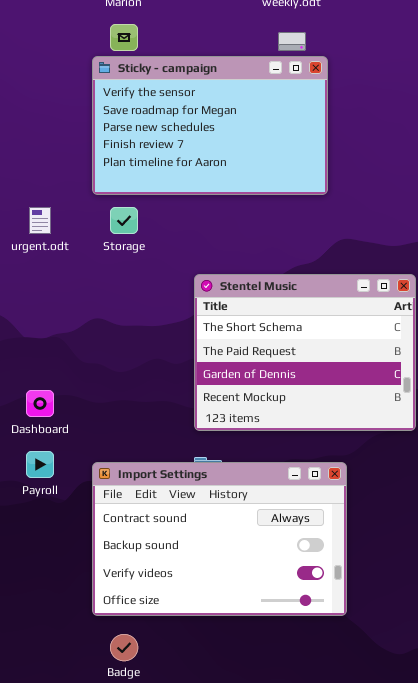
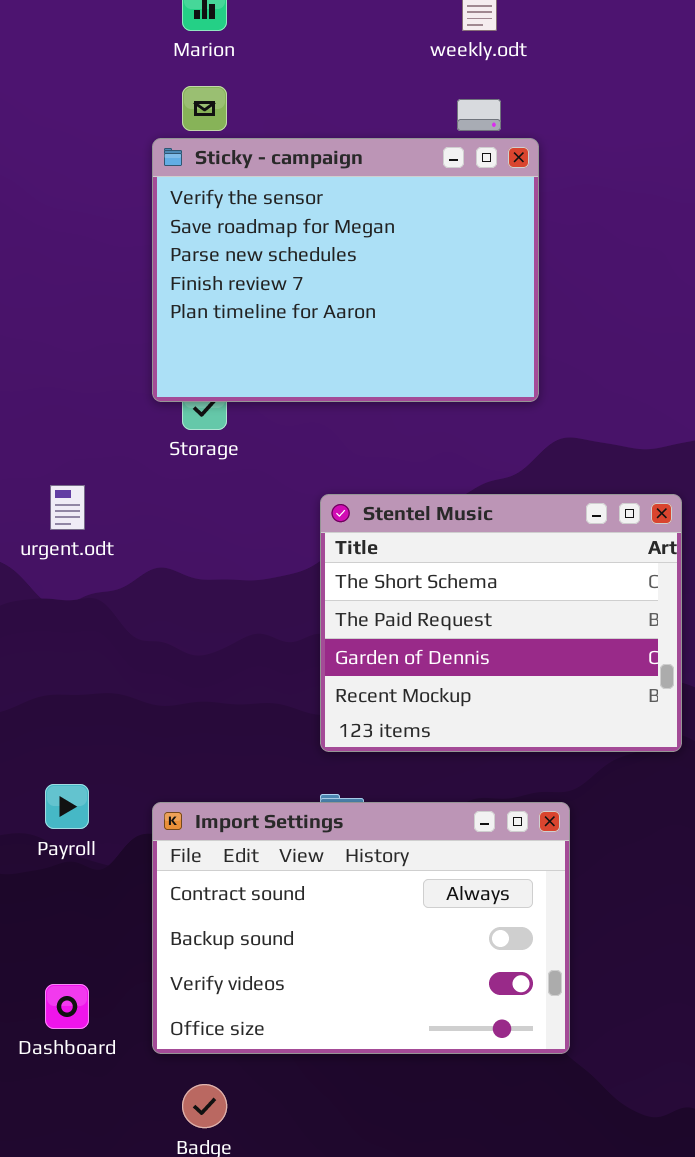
Sticky - campaign: [92,56,328,195] -> [152,138,539,402], resized
urgent.odt: [29,207,51,234] -> [50,485,85,530], moved
Dashboard: [26,390,54,417] -> [45,984,89,1029], moved

